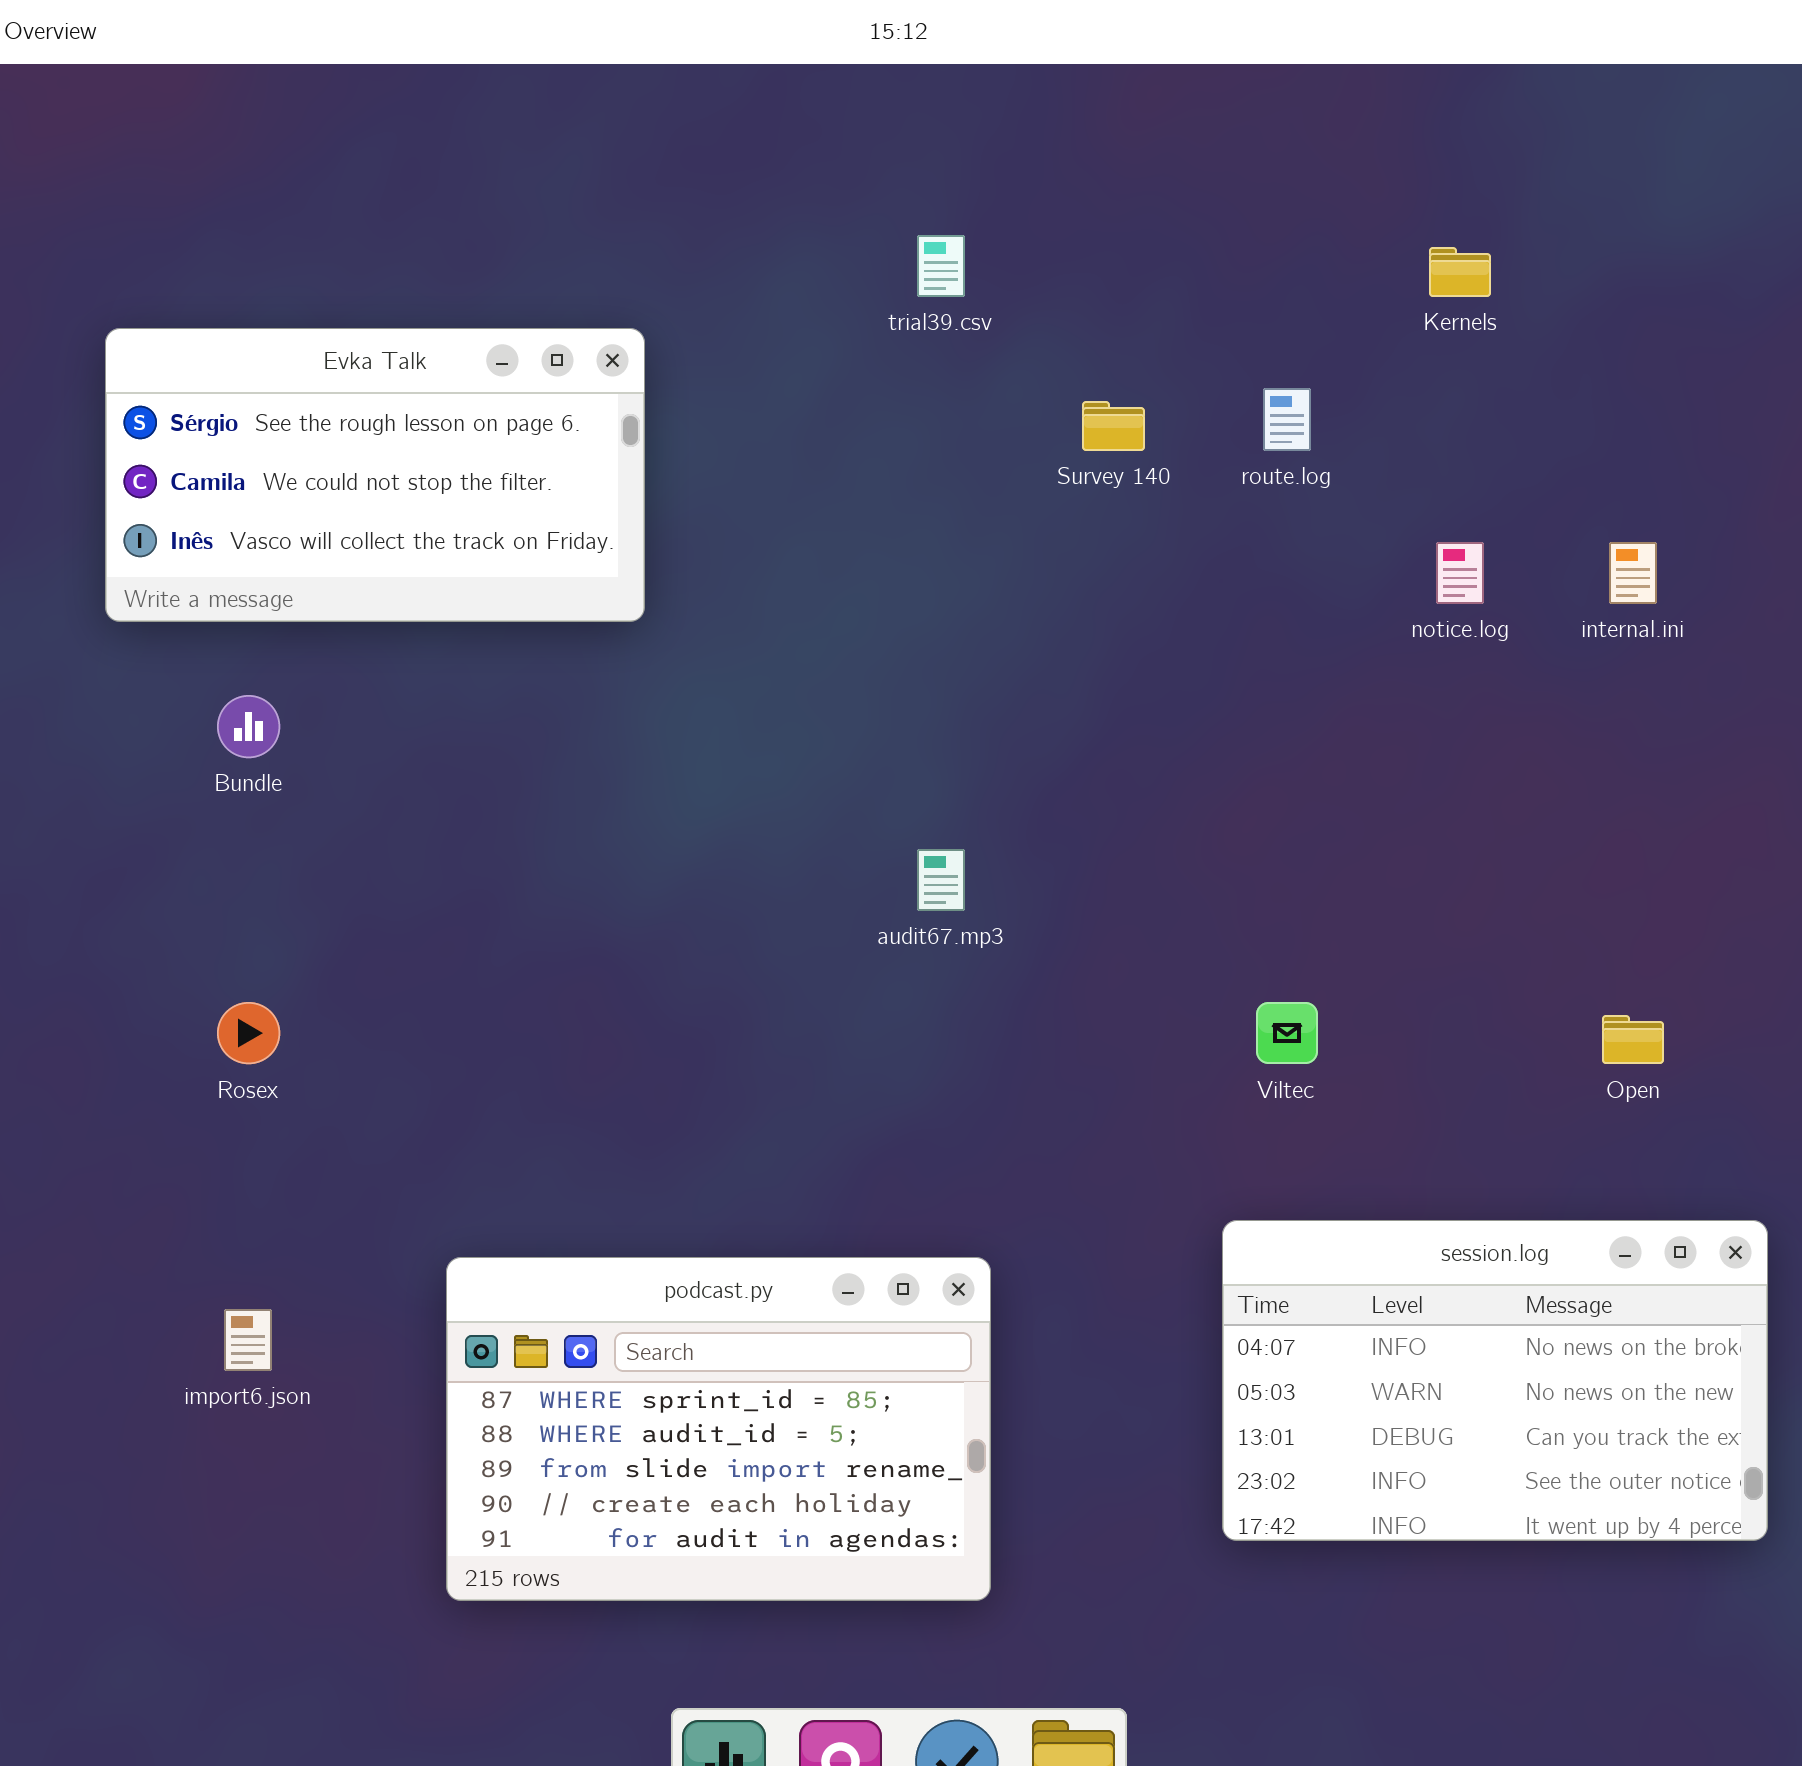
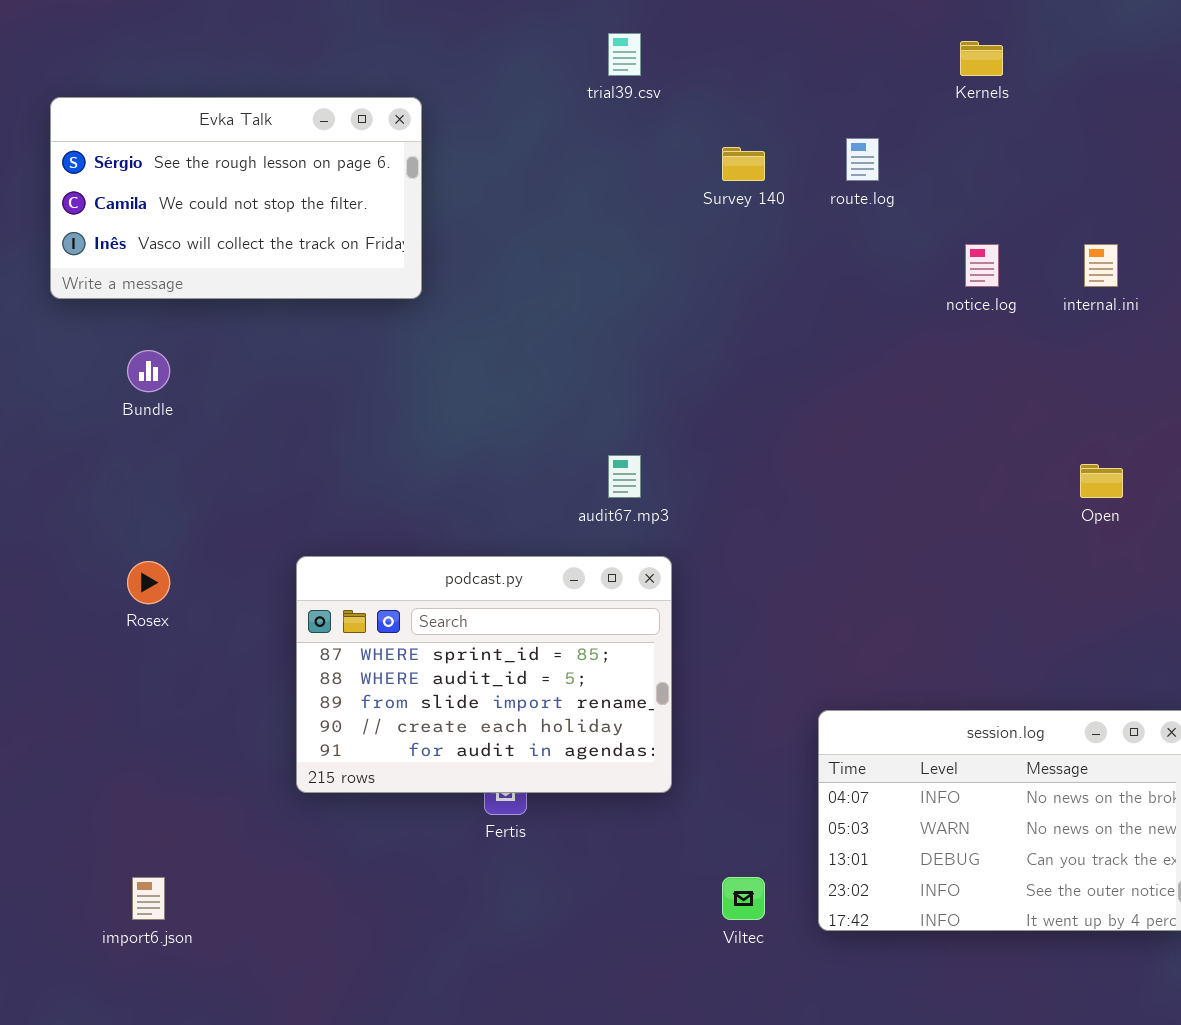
Viltec: [1256,1002,1318,1064] -> [722,877,765,920], moved
Open: [1602,1015,1664,1064] -> [1080,464,1123,498], moved
podcast.py: [446,1257,991,1601] -> [296,556,672,793], moved
import6.json: [224,1309,272,1371] -> [132,877,165,920], moved

